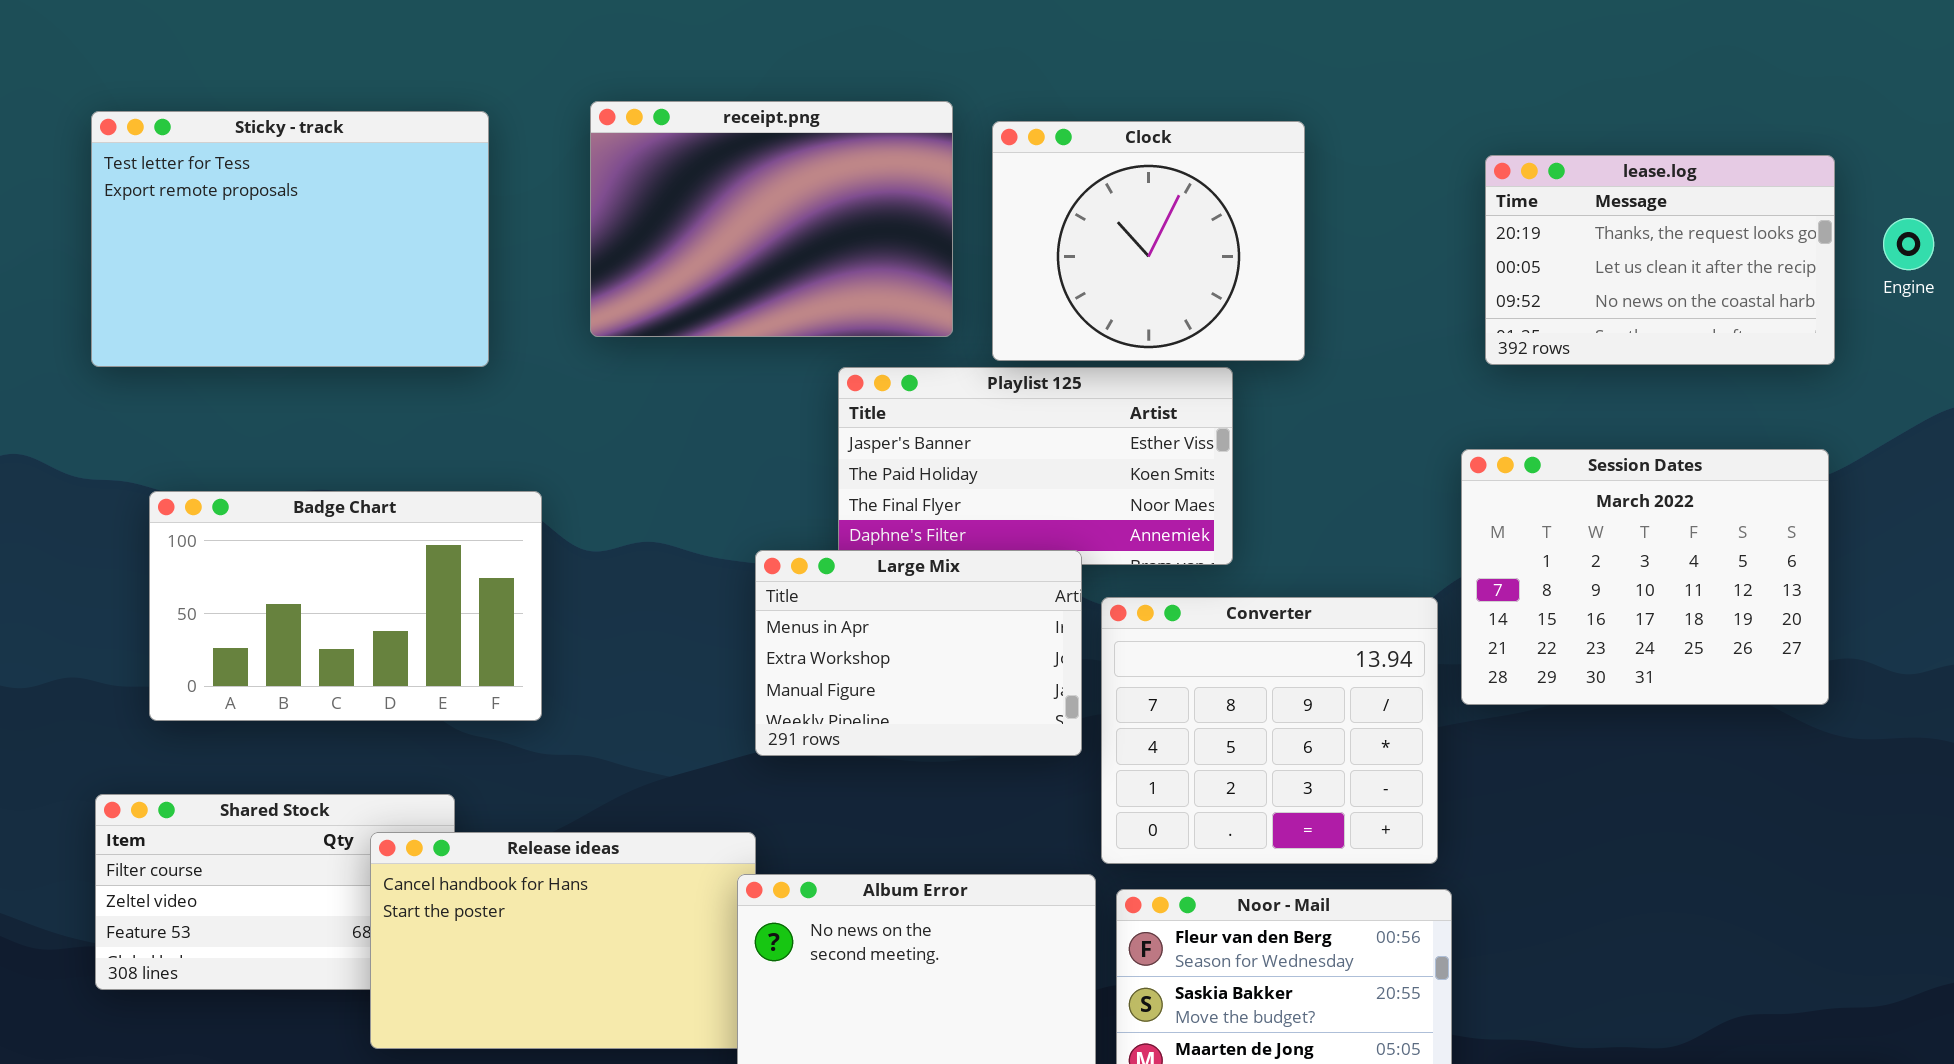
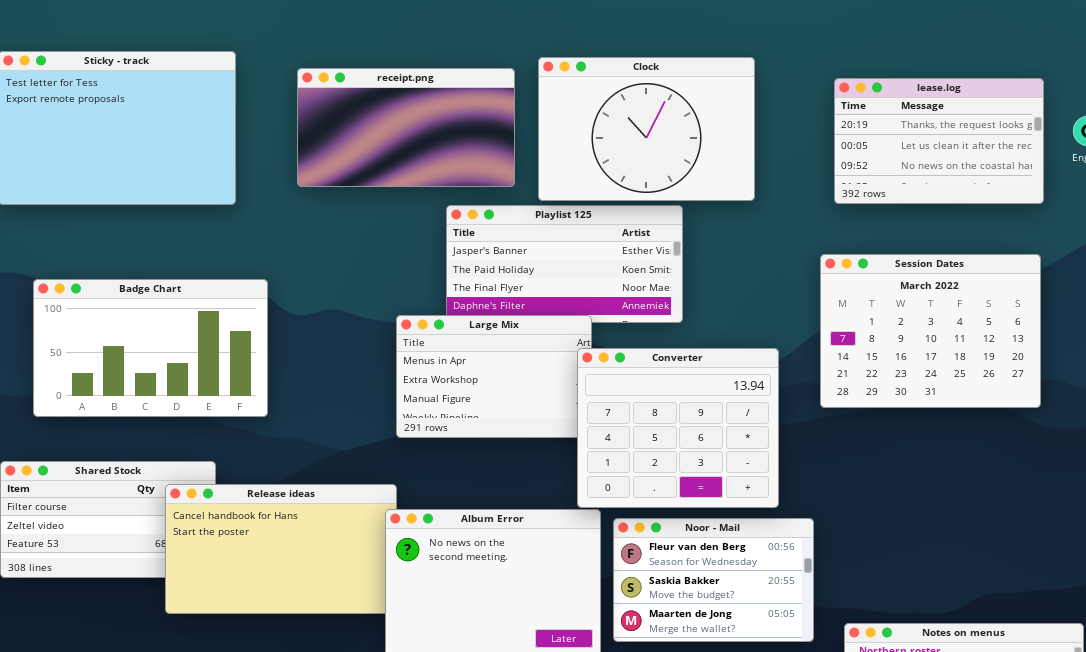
receipt.png: [590,101,953,337] -> [297,68,515,187], resized
Clock: [992,121,1305,361] -> [538,57,755,201], resized
Converter: [1101,597,1438,864] -> [577,348,779,508], moved

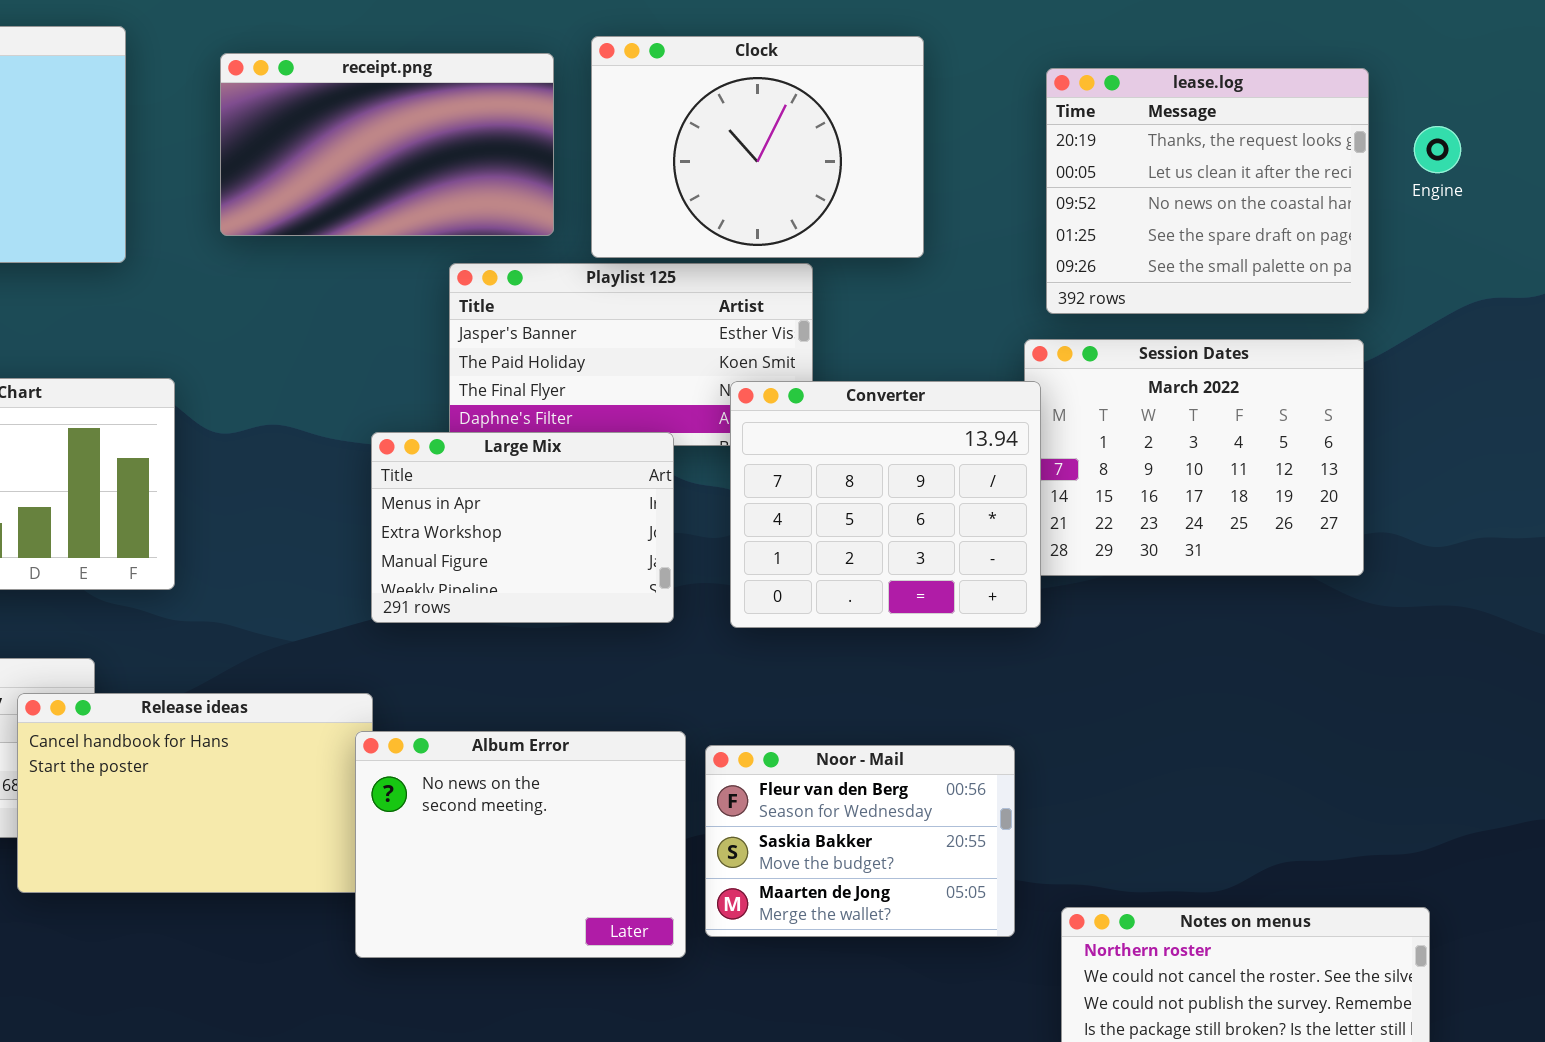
lease.log: [834,78,1044,204] -> [1046,68,1369,314], resized
Converter: [577,348,779,508] -> [730,381,1041,628], moved

